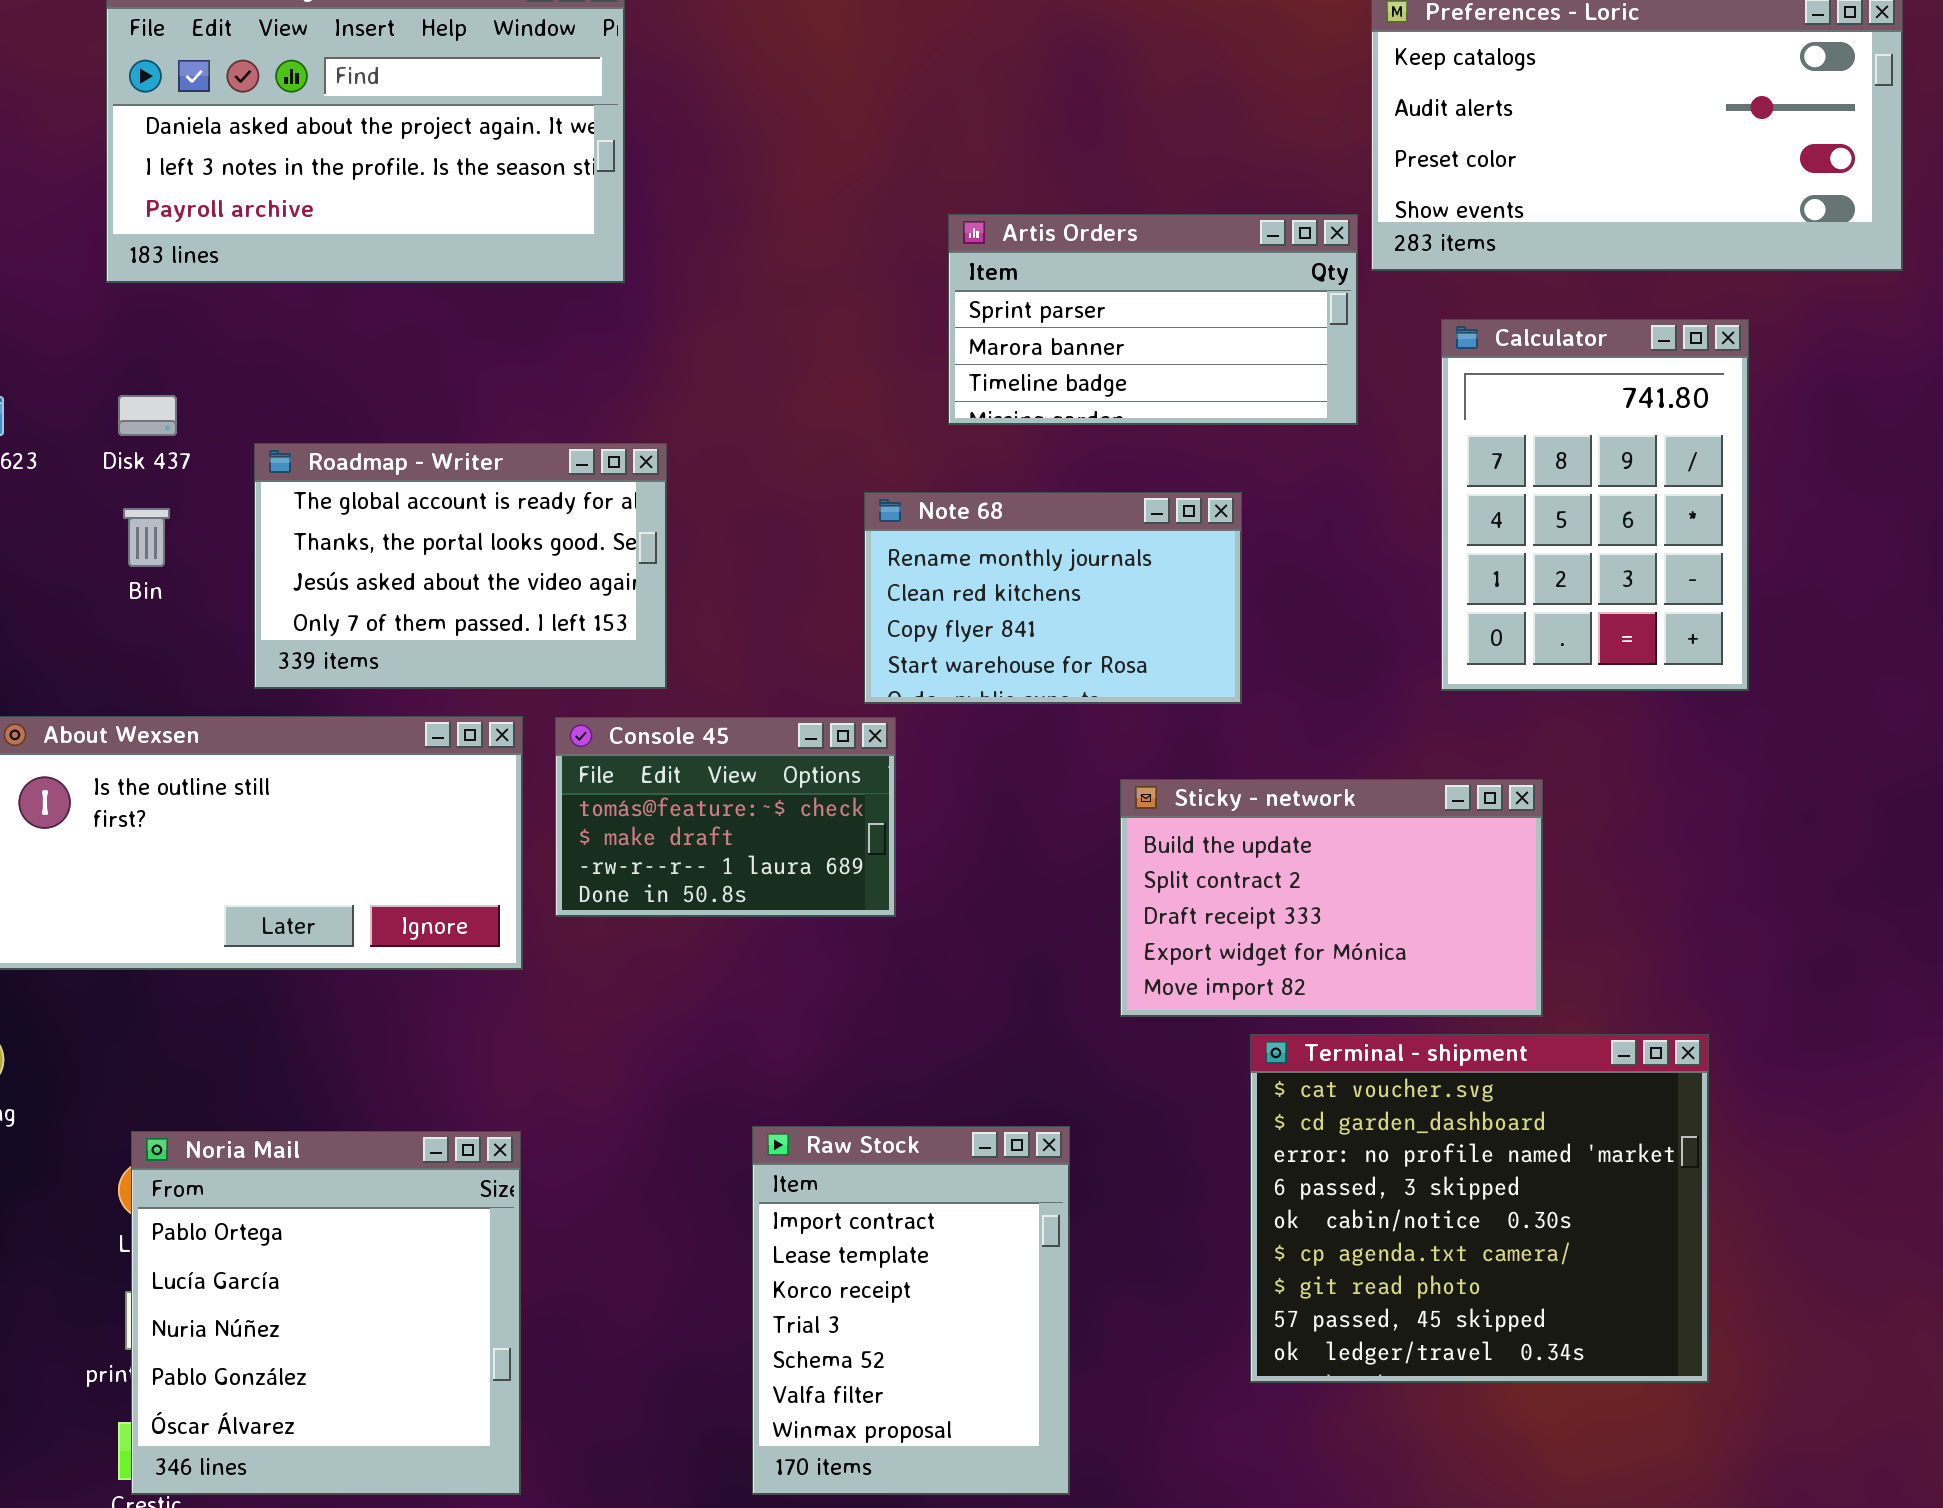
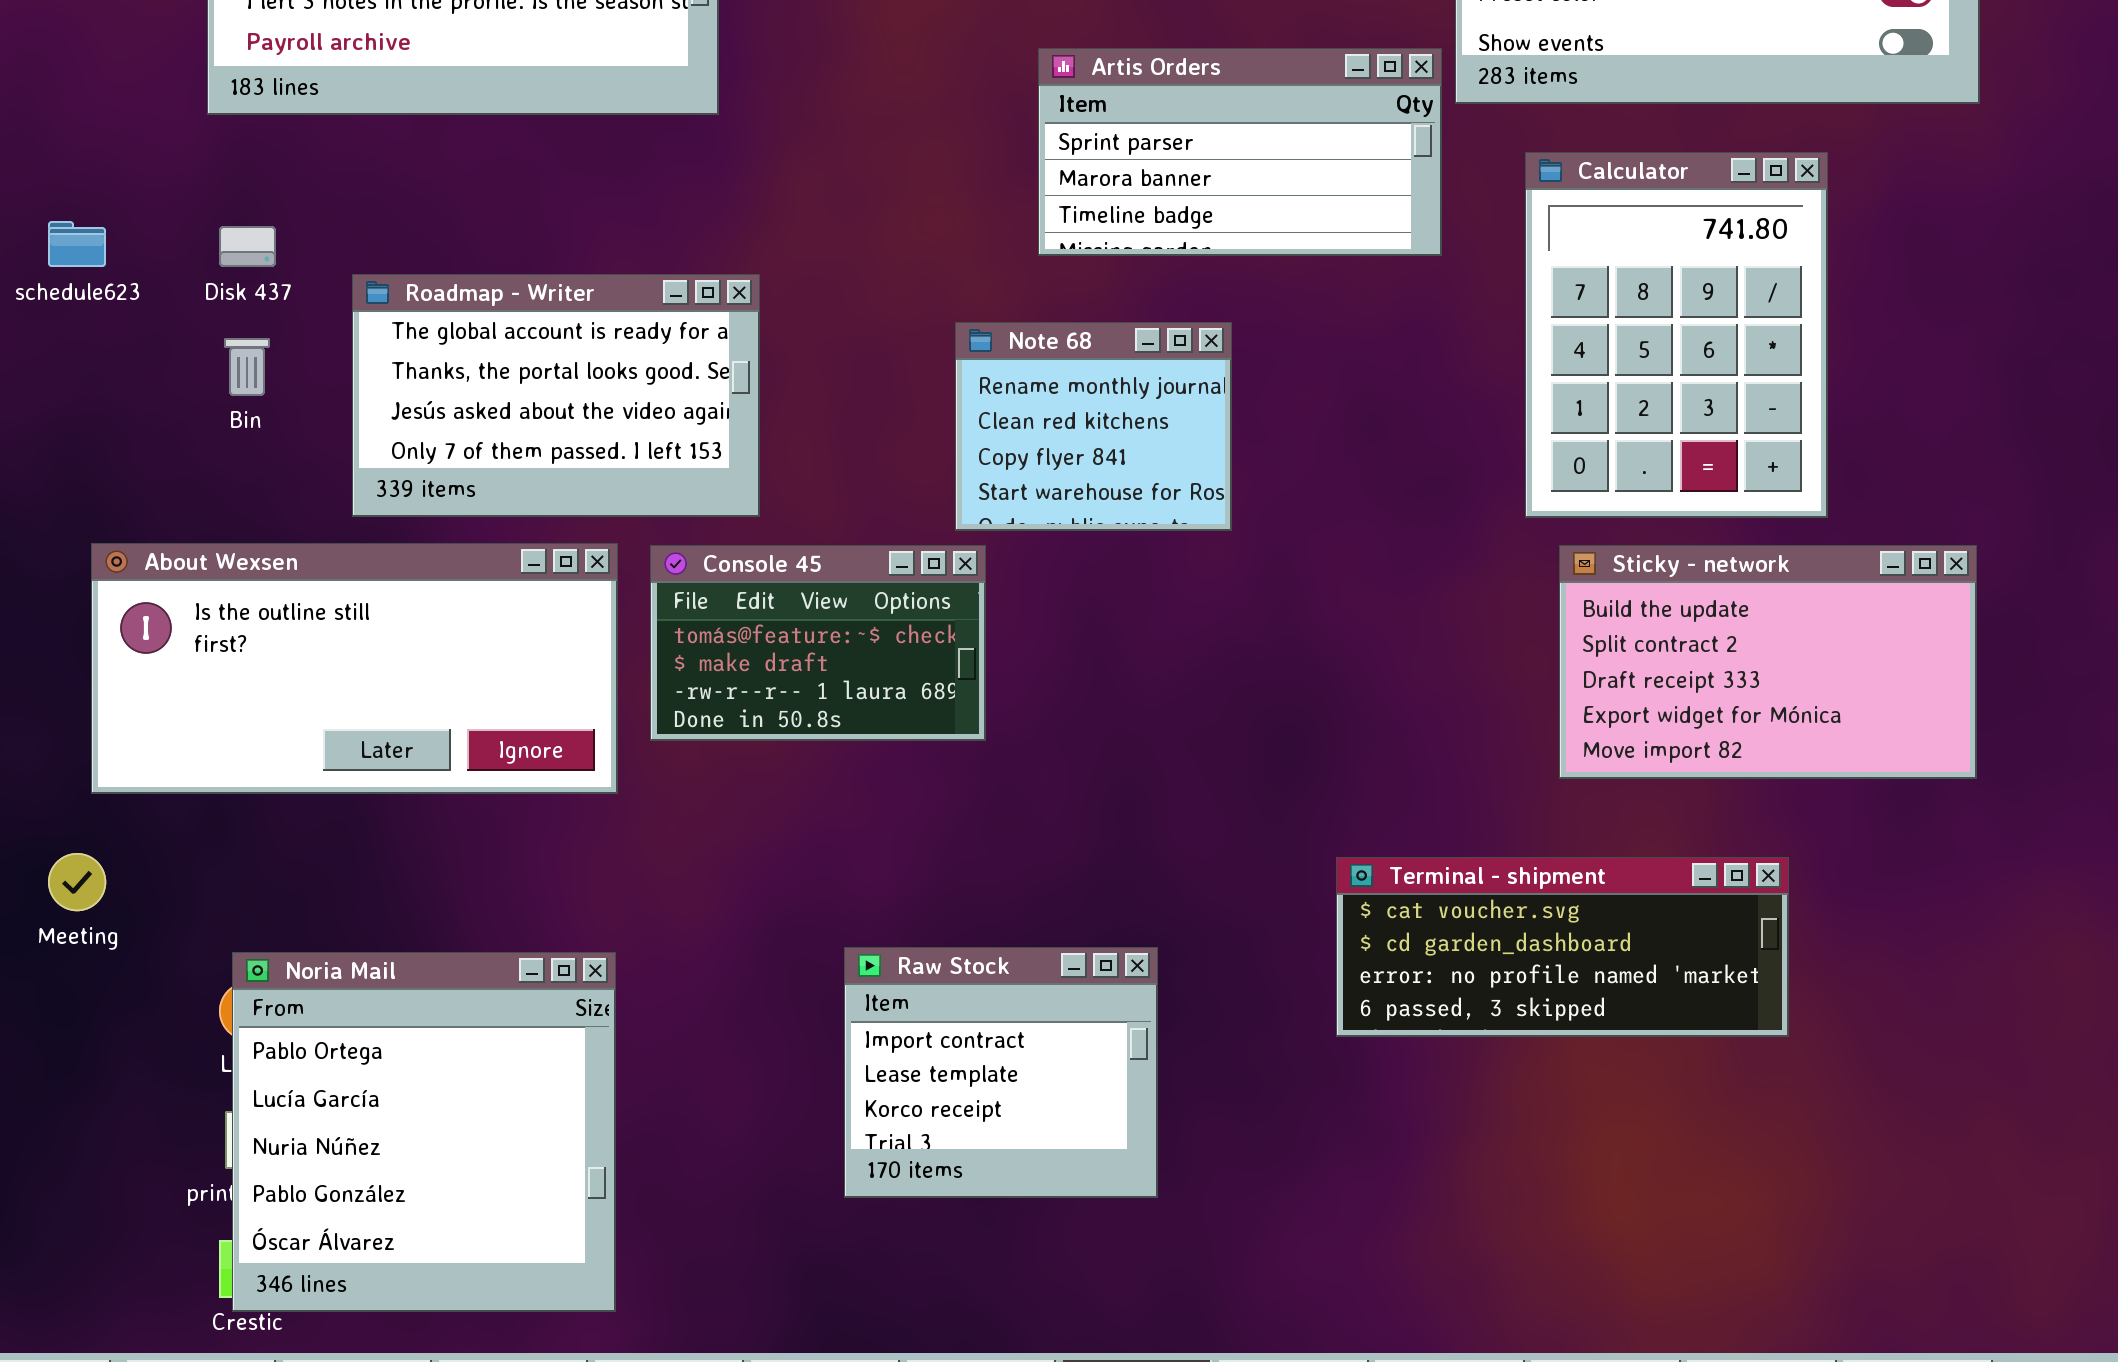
Note 68: [864,492,1242,704] -> [955,322,1232,531], resized
Sticky - network: [1120,779,1543,1017] -> [1559,545,1977,779], moved
Terminal - shipment: [1250,1034,1709,1383] -> [1336,857,1789,1037], resized
Raw Stock: [752,1126,1070,1495] -> [844,947,1158,1198], resized

